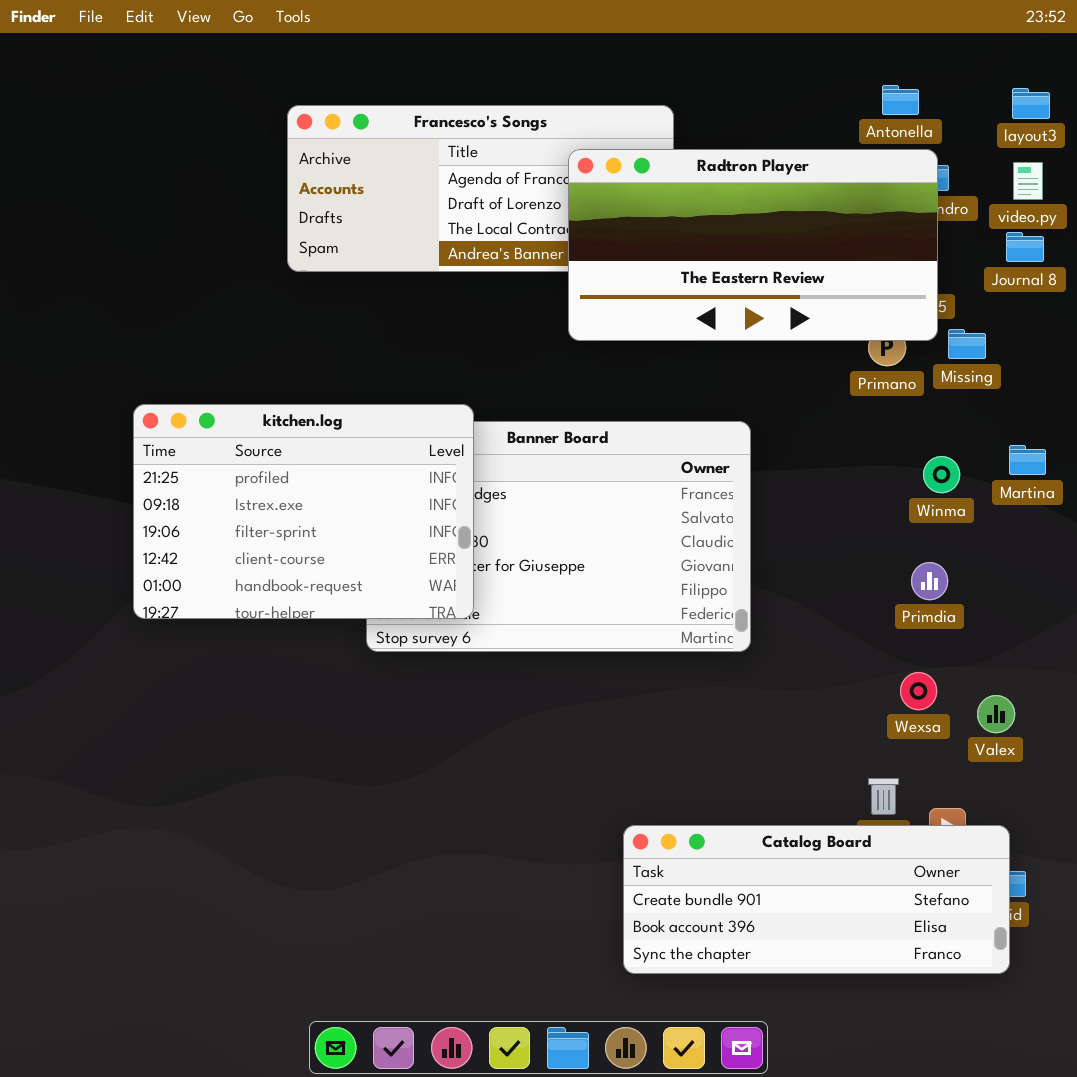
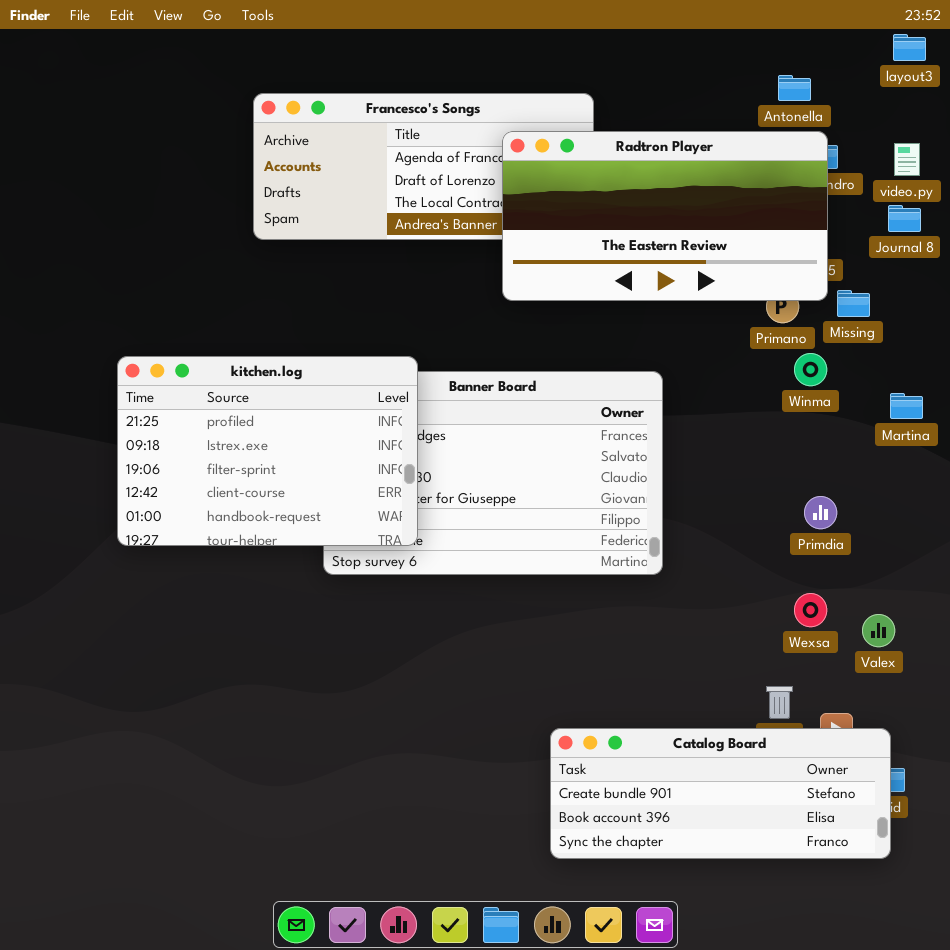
layout3: [1012,88,1050,119] -> [893,34,926,61], moved
Winma: [923,456,960,493] -> [794,353,827,386], moved

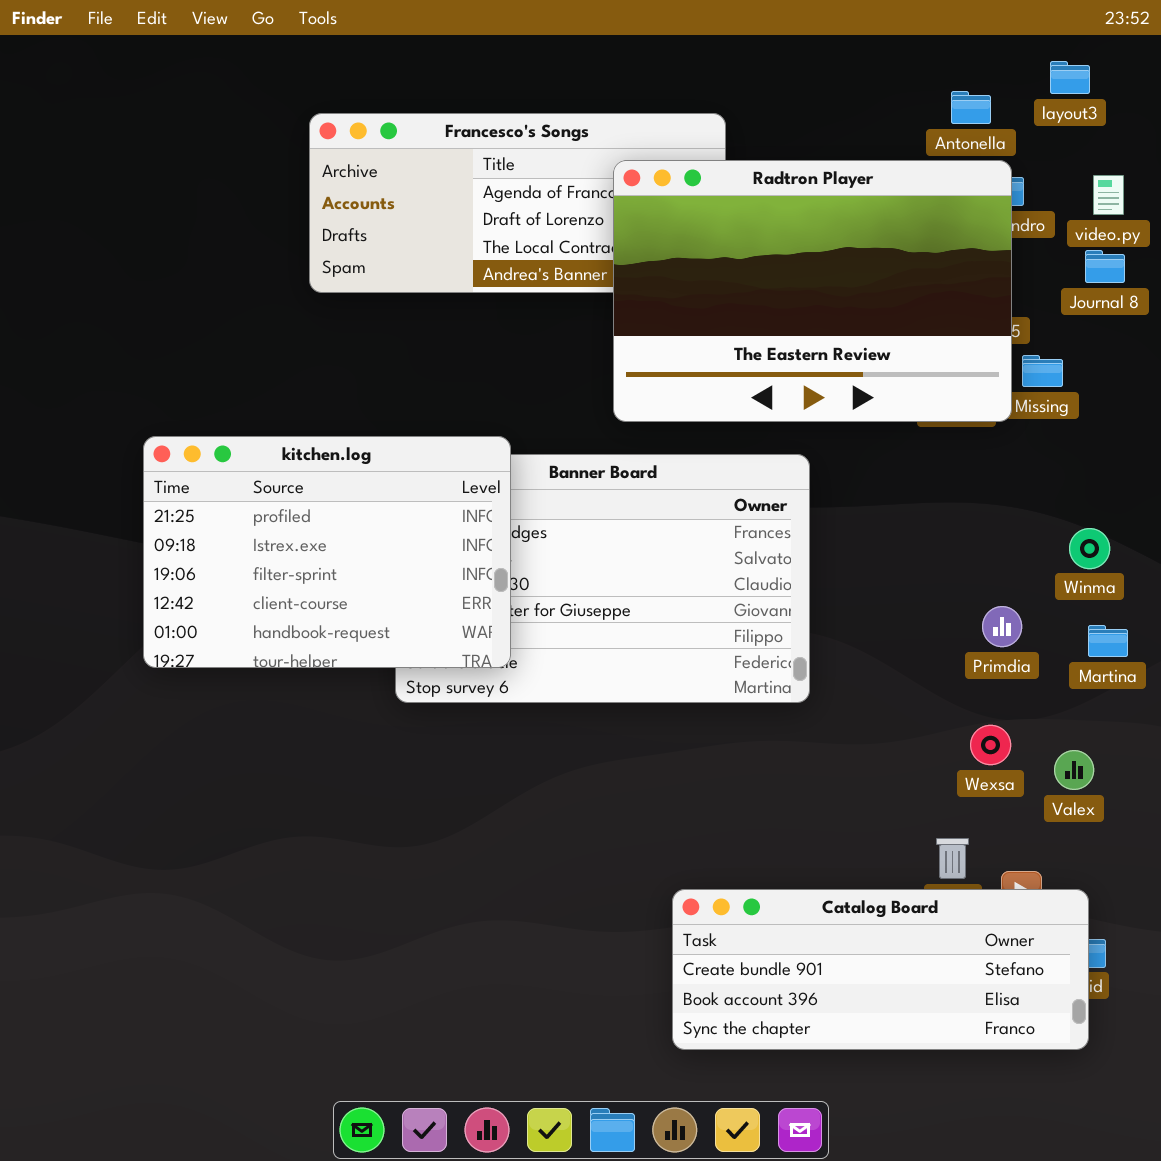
layout3: [893,34,926,61] -> [1050,61,1090,94], moved
Radtron Player: [502,131,828,301] -> [613,160,1012,422], resized
Winma: [794,353,827,386] -> [1069,528,1110,569], moved
Martina: [890,393,923,419] -> [1088,625,1128,657], moved

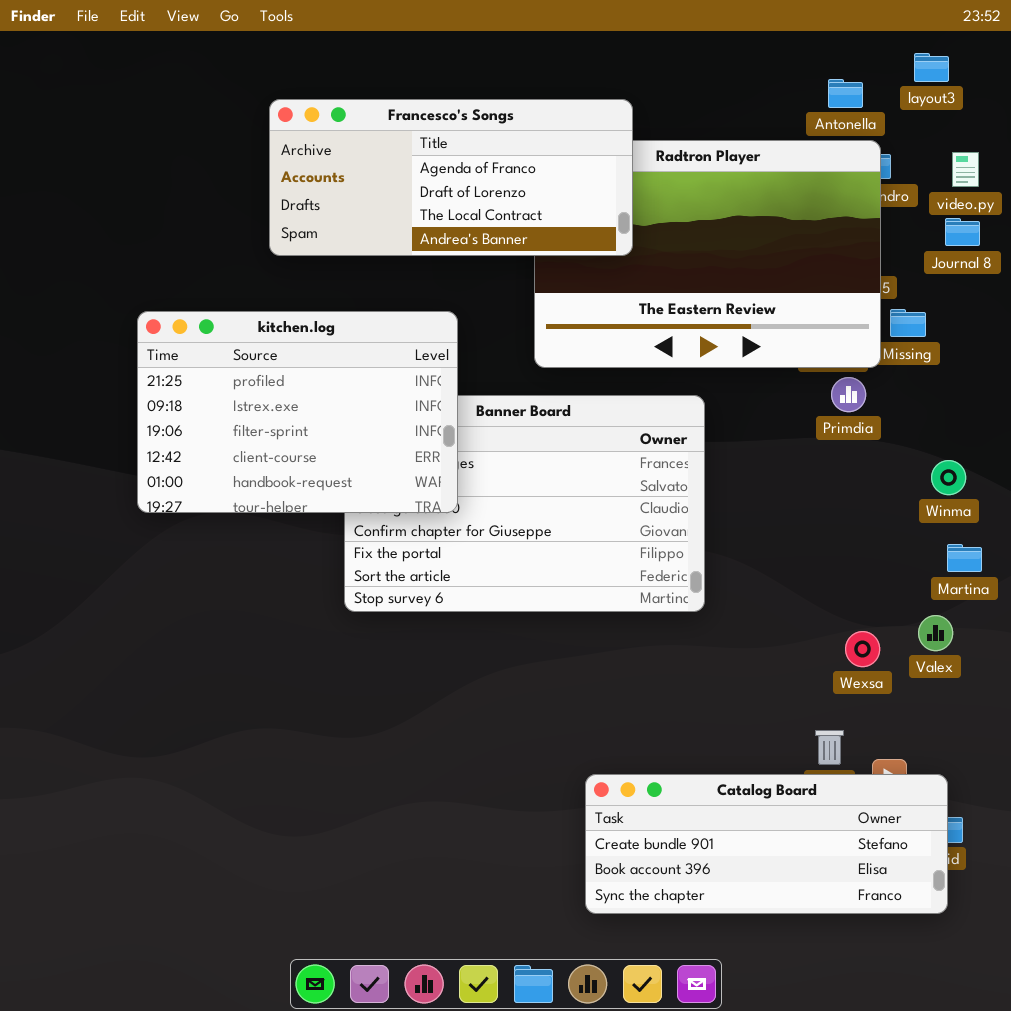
Francesco's Songs: [309,113,726,293] -> [269,99,633,256], raised
kitchen.log: [143,436,511,668] -> [137,311,458,513], moved
Primdia: [982,606,1022,647] -> [831,377,866,412], moved
Valex: [1054,750,1094,790] -> [918,615,953,651], moved

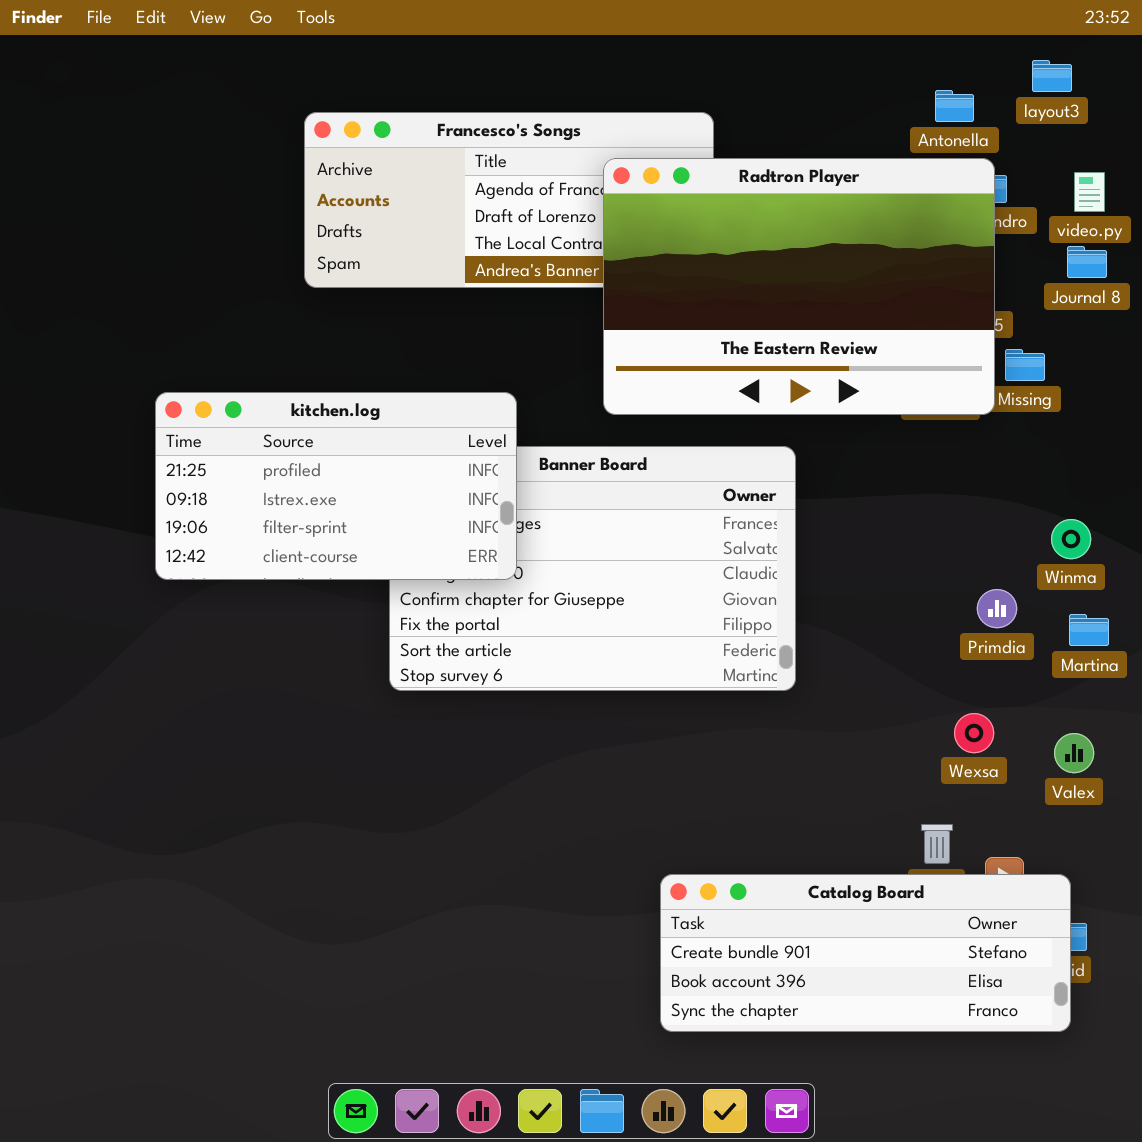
Radtron Player: [534,140,881,368] -> [603,158,995,415], raised
kitchen.log: [137,311,458,513] -> [155,392,517,580], resized
Primdia: [831,377,866,412] -> [977,589,1017,628], moved
Valex: [918,615,953,651] -> [1054,733,1094,773], moved

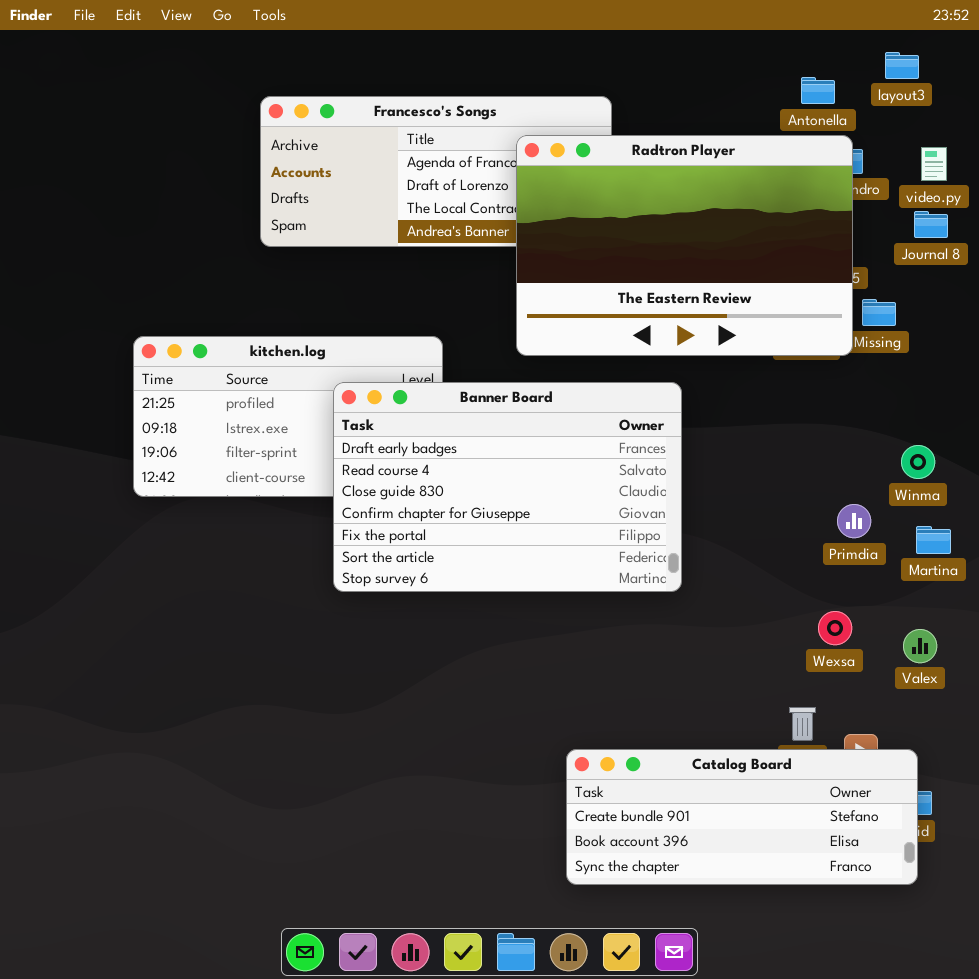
Banner Board: [389,446,796,691] -> [333,382,682,592], raised

